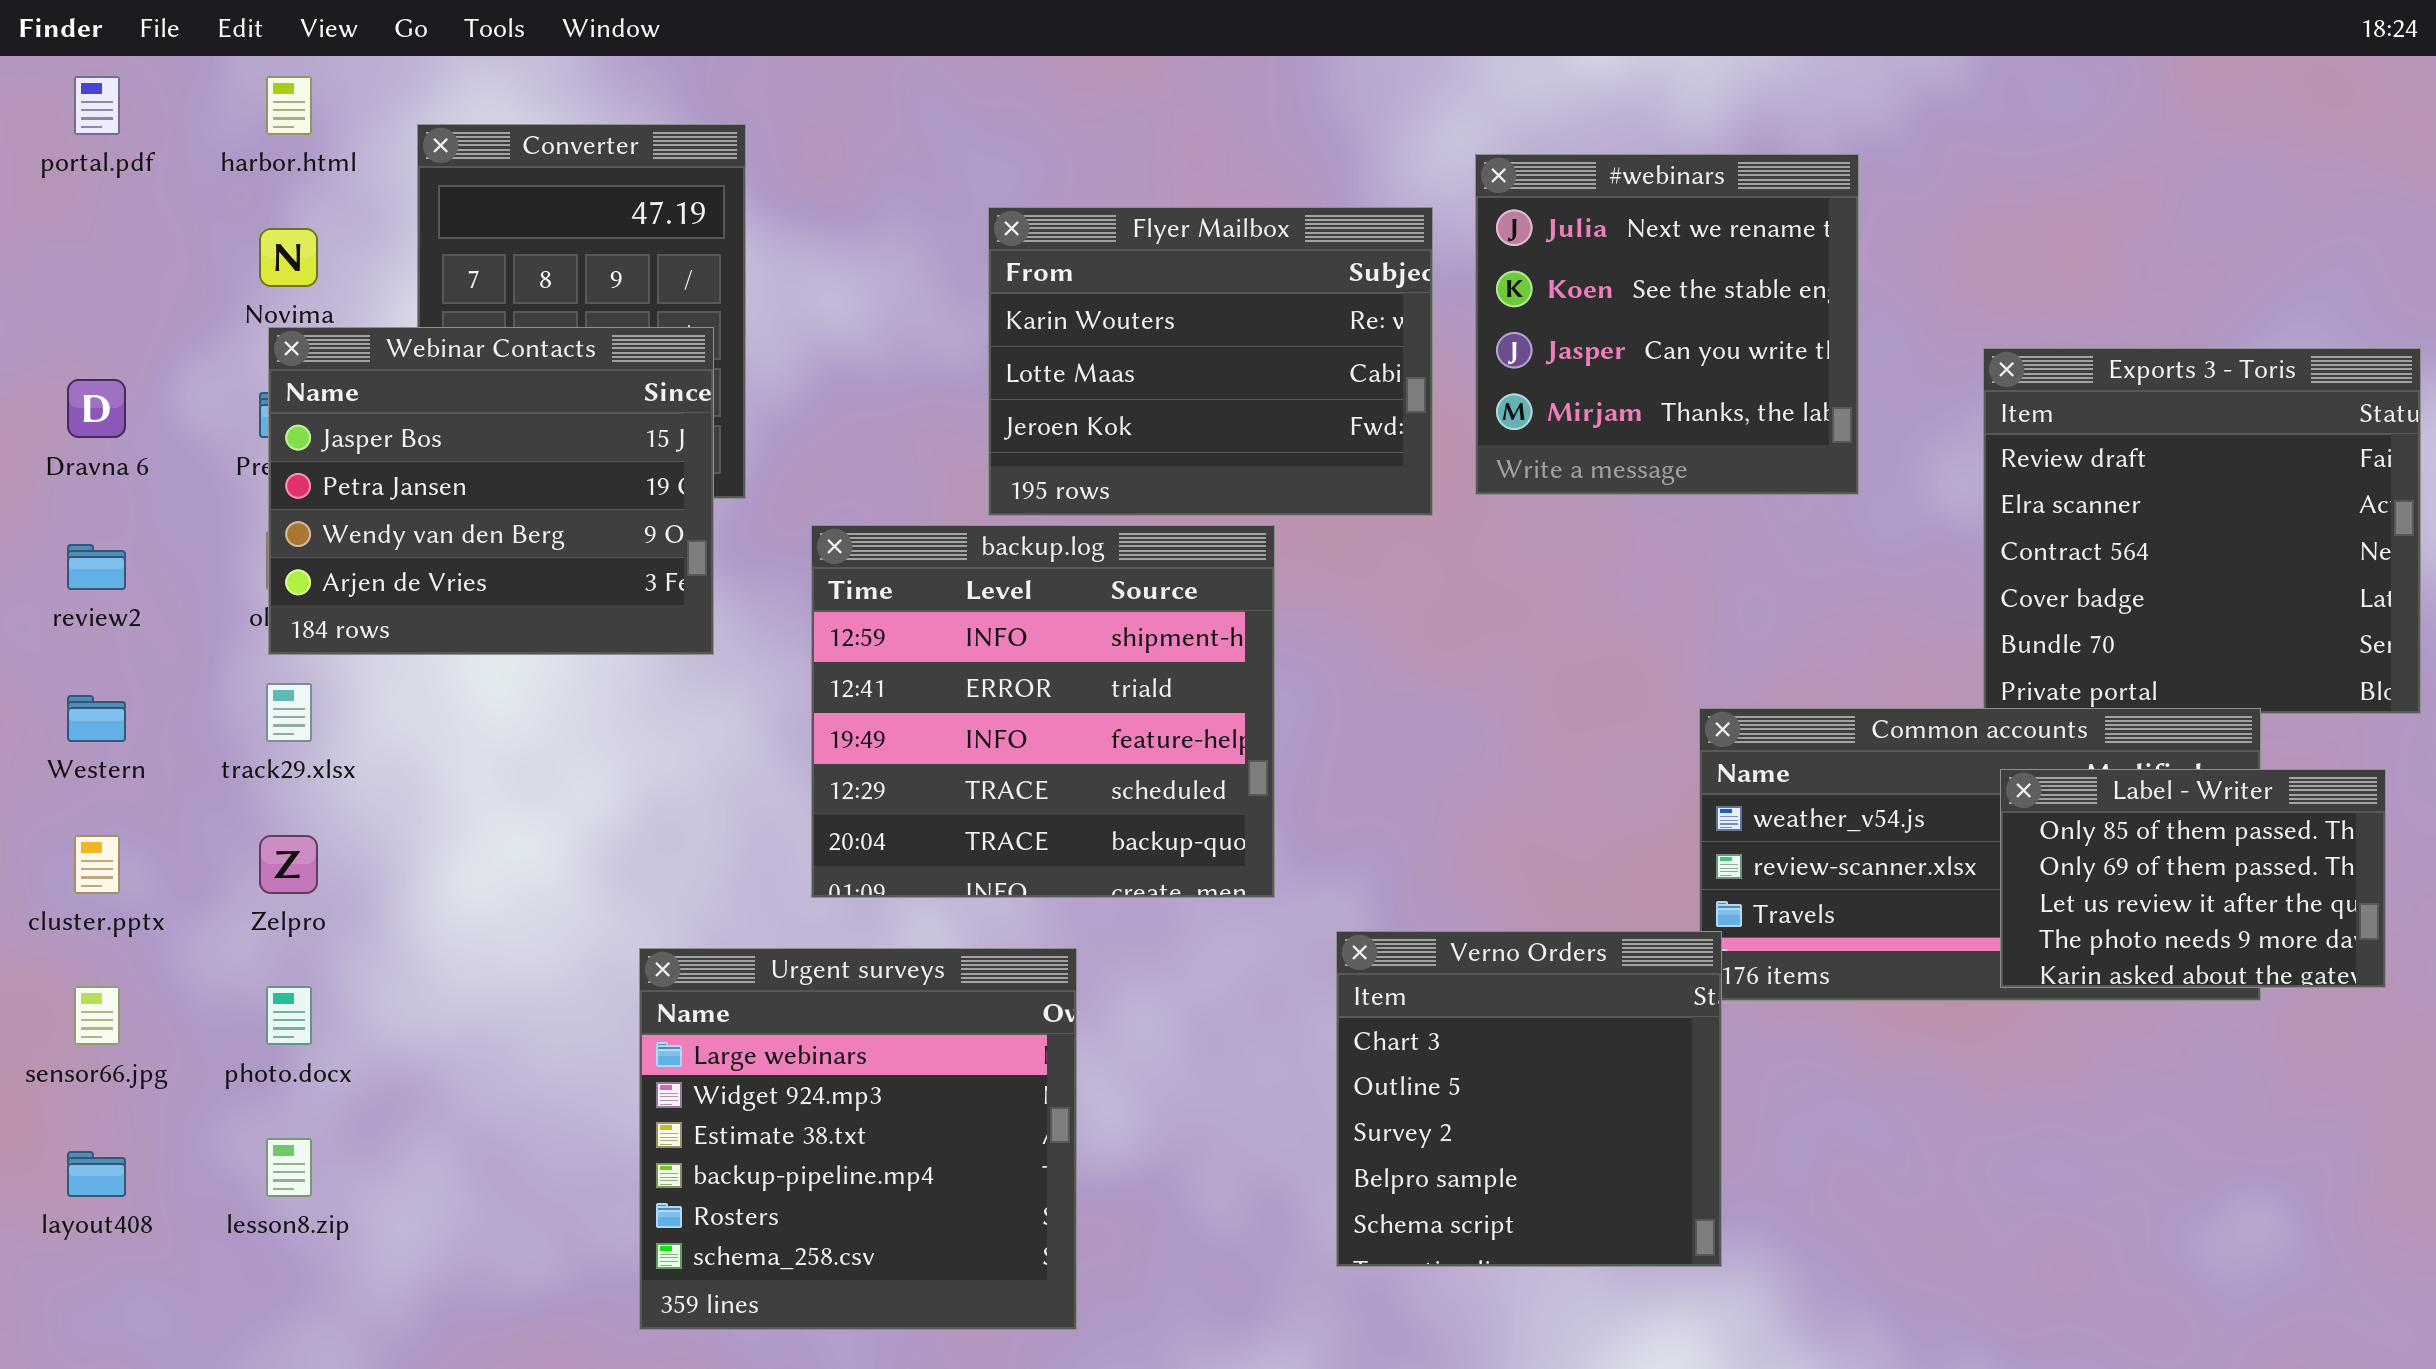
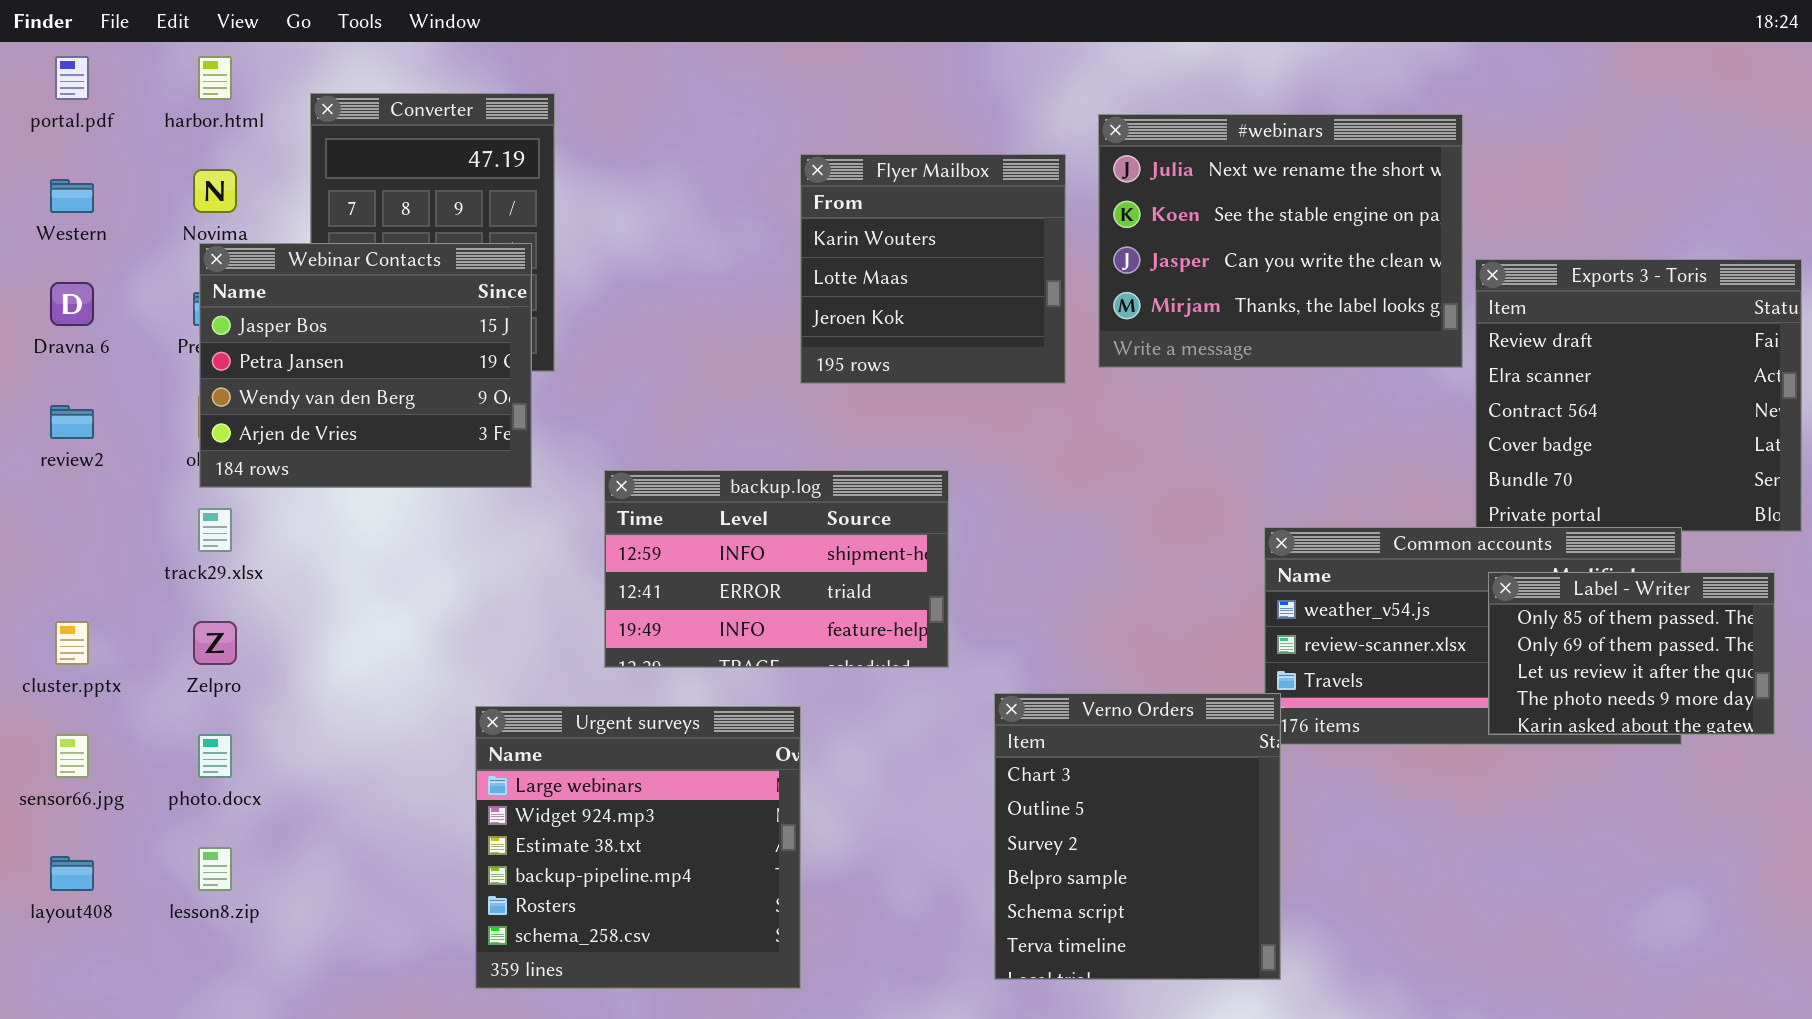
#webinars: [1475,154,1859,495] -> [1098,114,1463,368], resized
Flyer Mailbox: [988,207,1433,516] -> [800,154,1066,384], resized
backup.log: [811,525,1275,898] -> [604,470,949,668], resized
Western: [67,695,126,742] -> [50,179,94,213], moved
Verno Orders: [1336,931,1722,1267] -> [994,693,1281,980], resized

